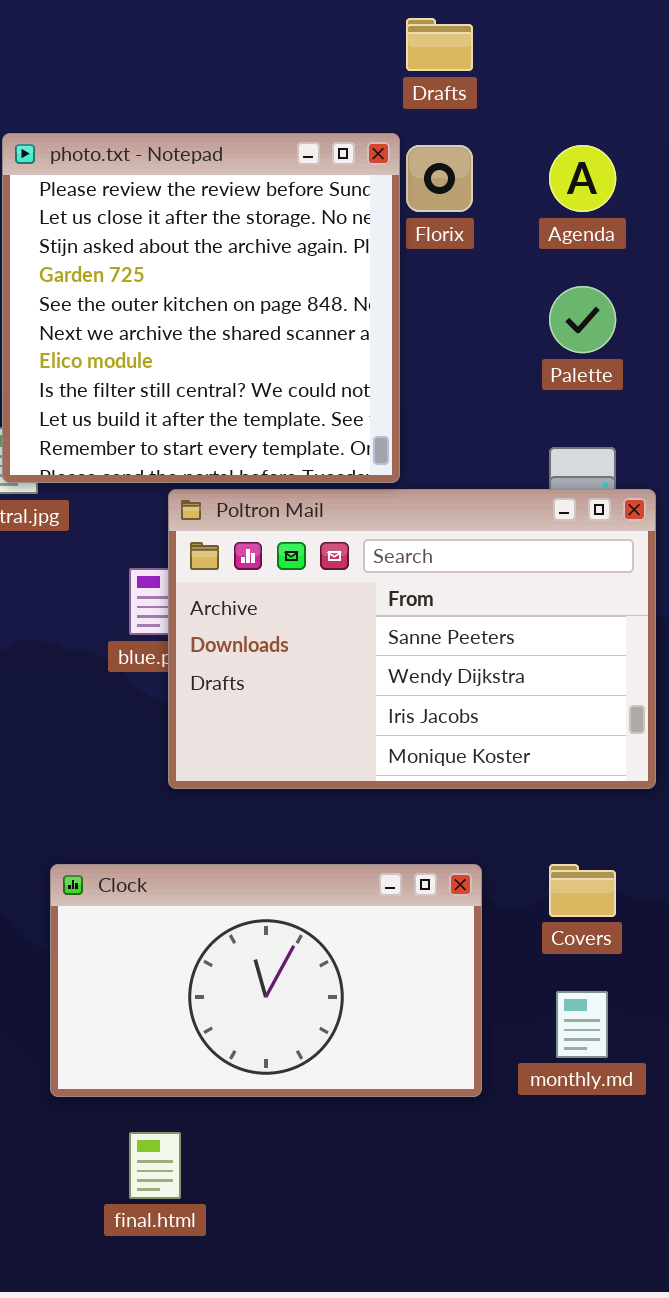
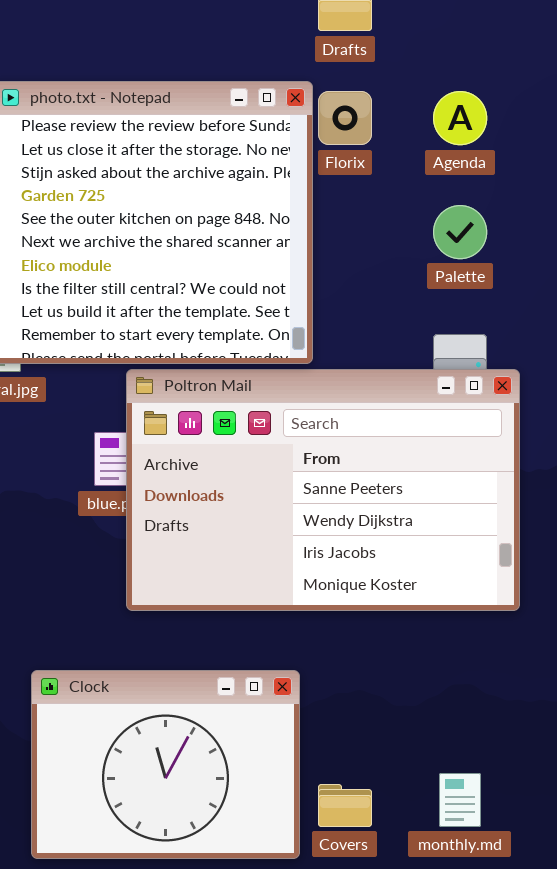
Clock: [50,864,482,1097] -> [31,670,300,859], resized
Covers: [549,864,616,917] -> [318,784,372,827], moved

